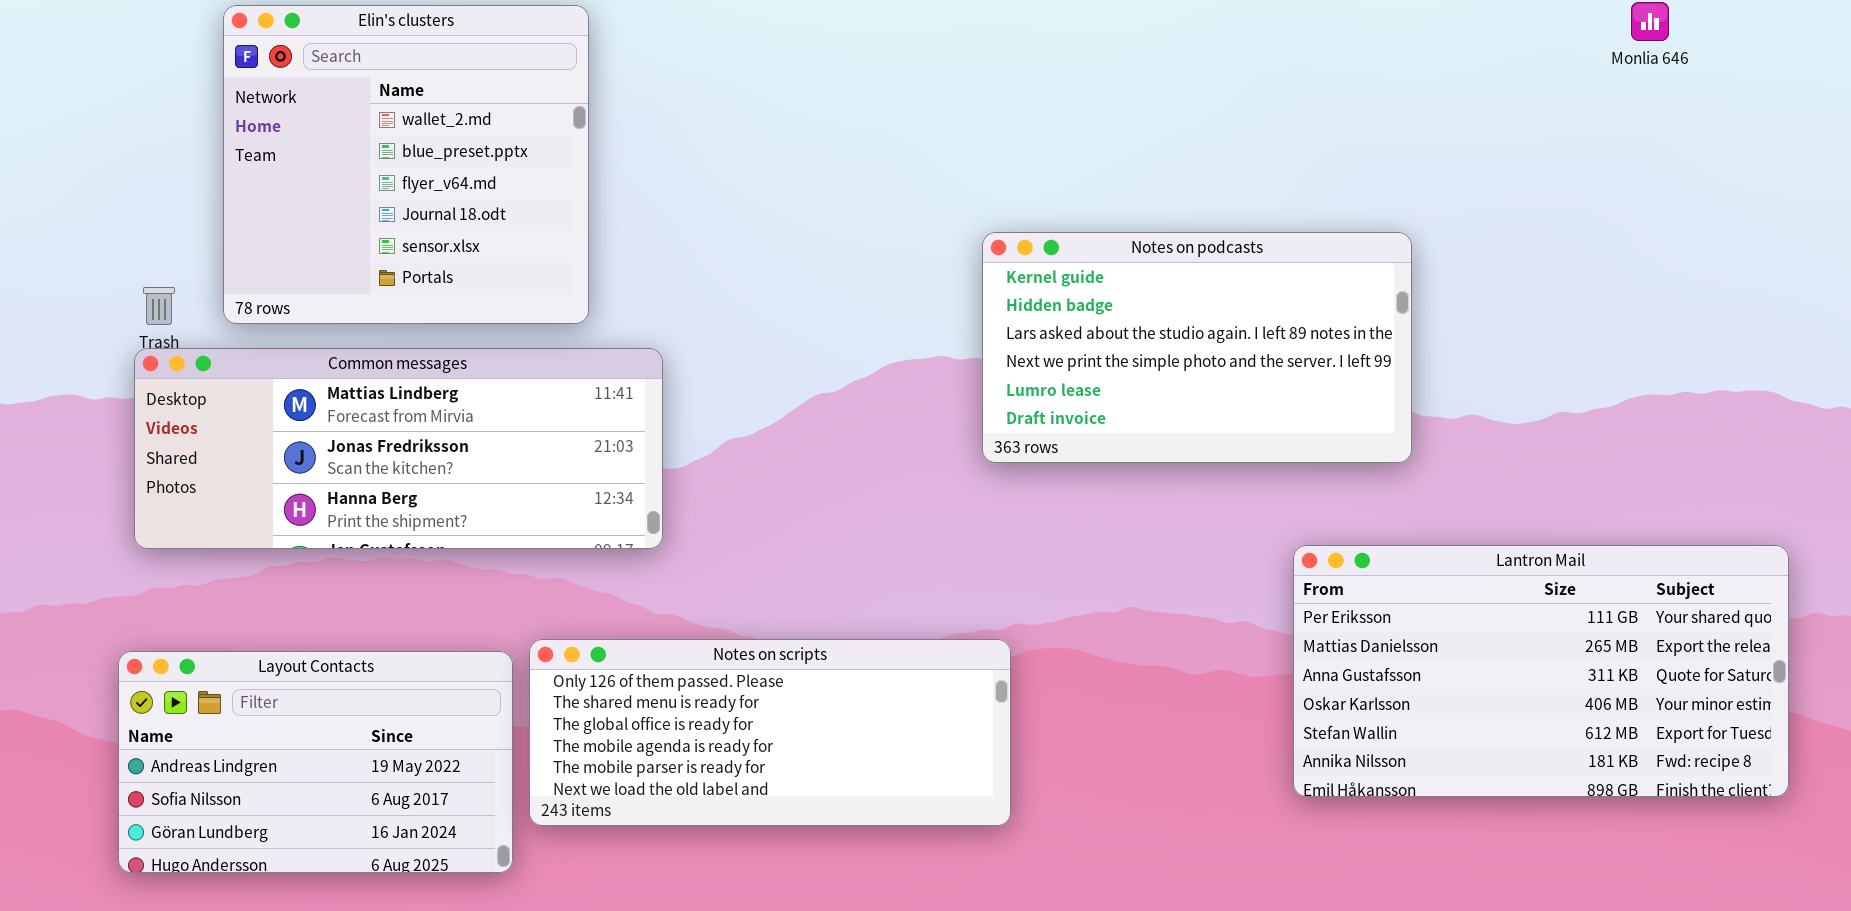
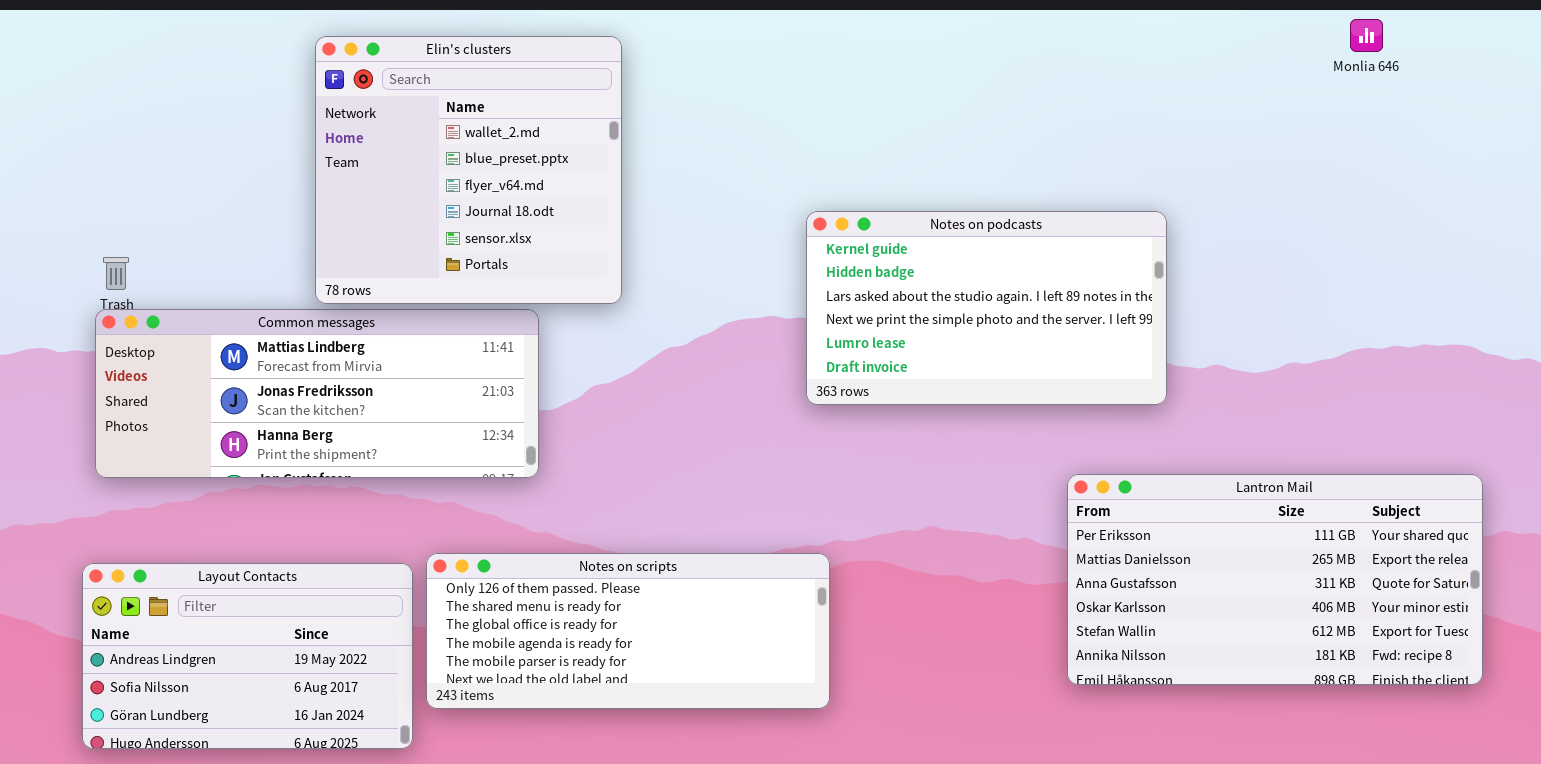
Elin's clusters: [223,5,589,324] -> [315,36,622,304], moved

